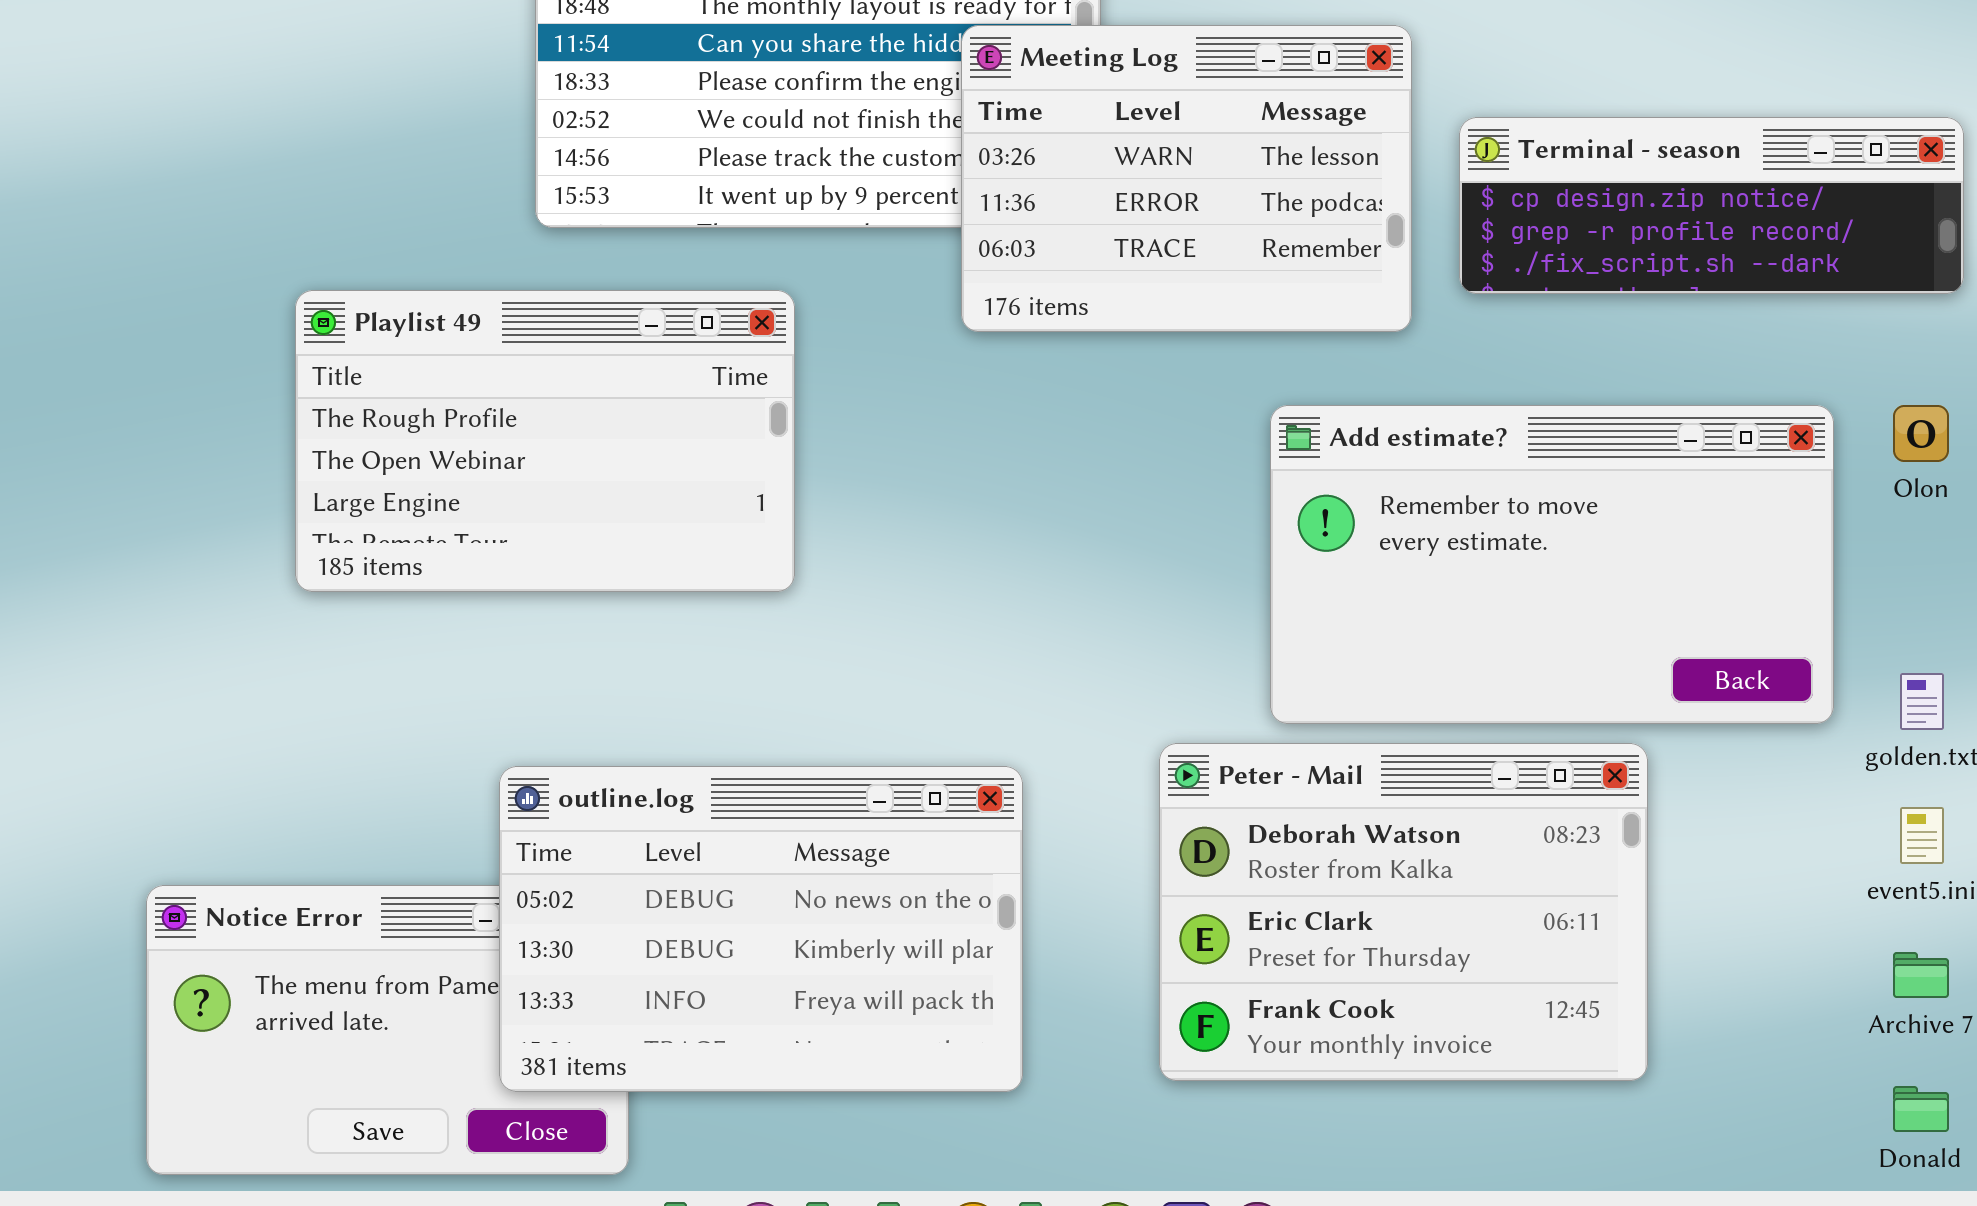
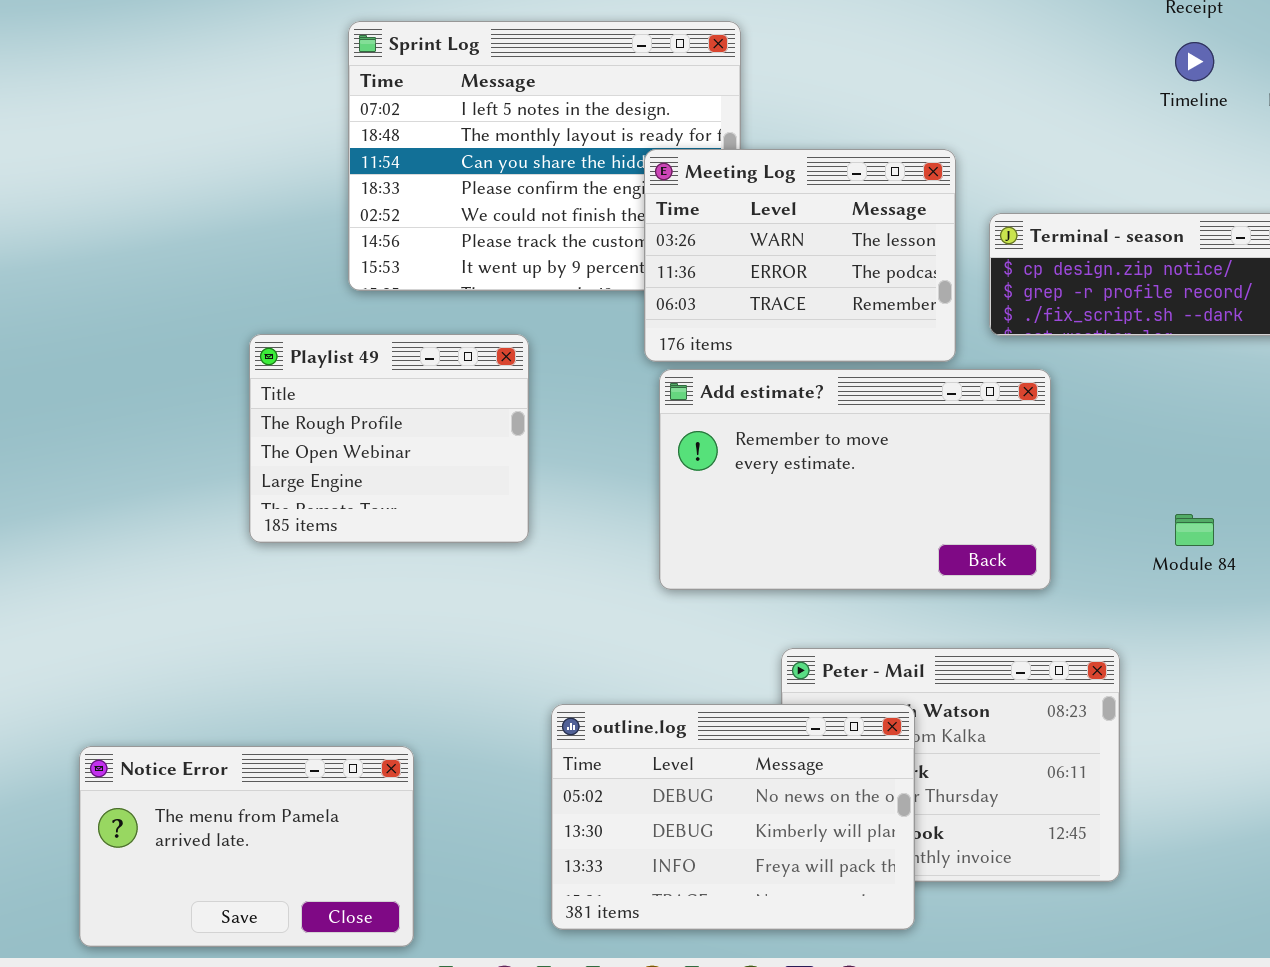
Playlist 49: [295,290,795,592] -> [249,334,529,543], resized
Add estimate?: [1270,405,1834,724] -> [659,369,1051,590], moved
outline.log: [499,766,1023,1092] -> [551,704,915,930], moved

